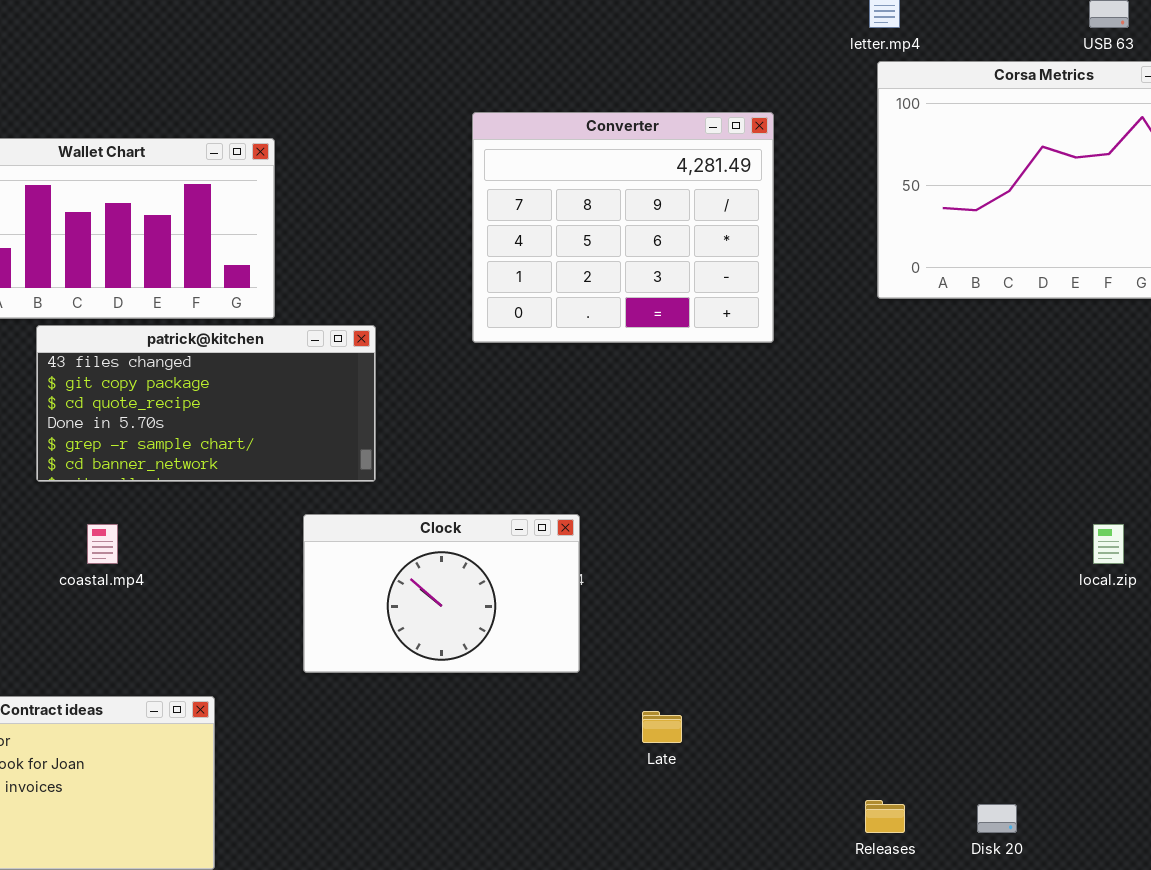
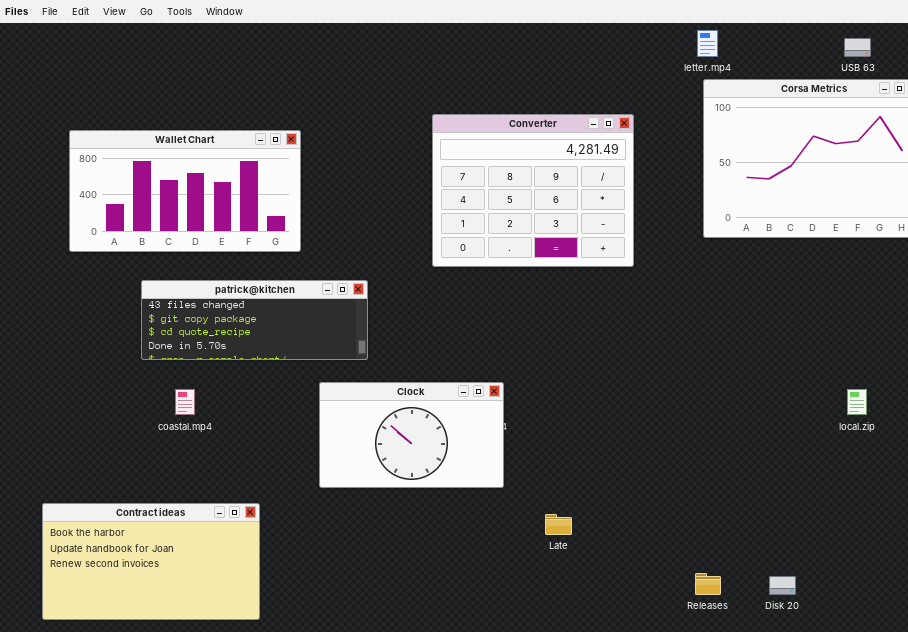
patrick@kitchen: [36,325,376,482] -> [141,280,368,360], resized

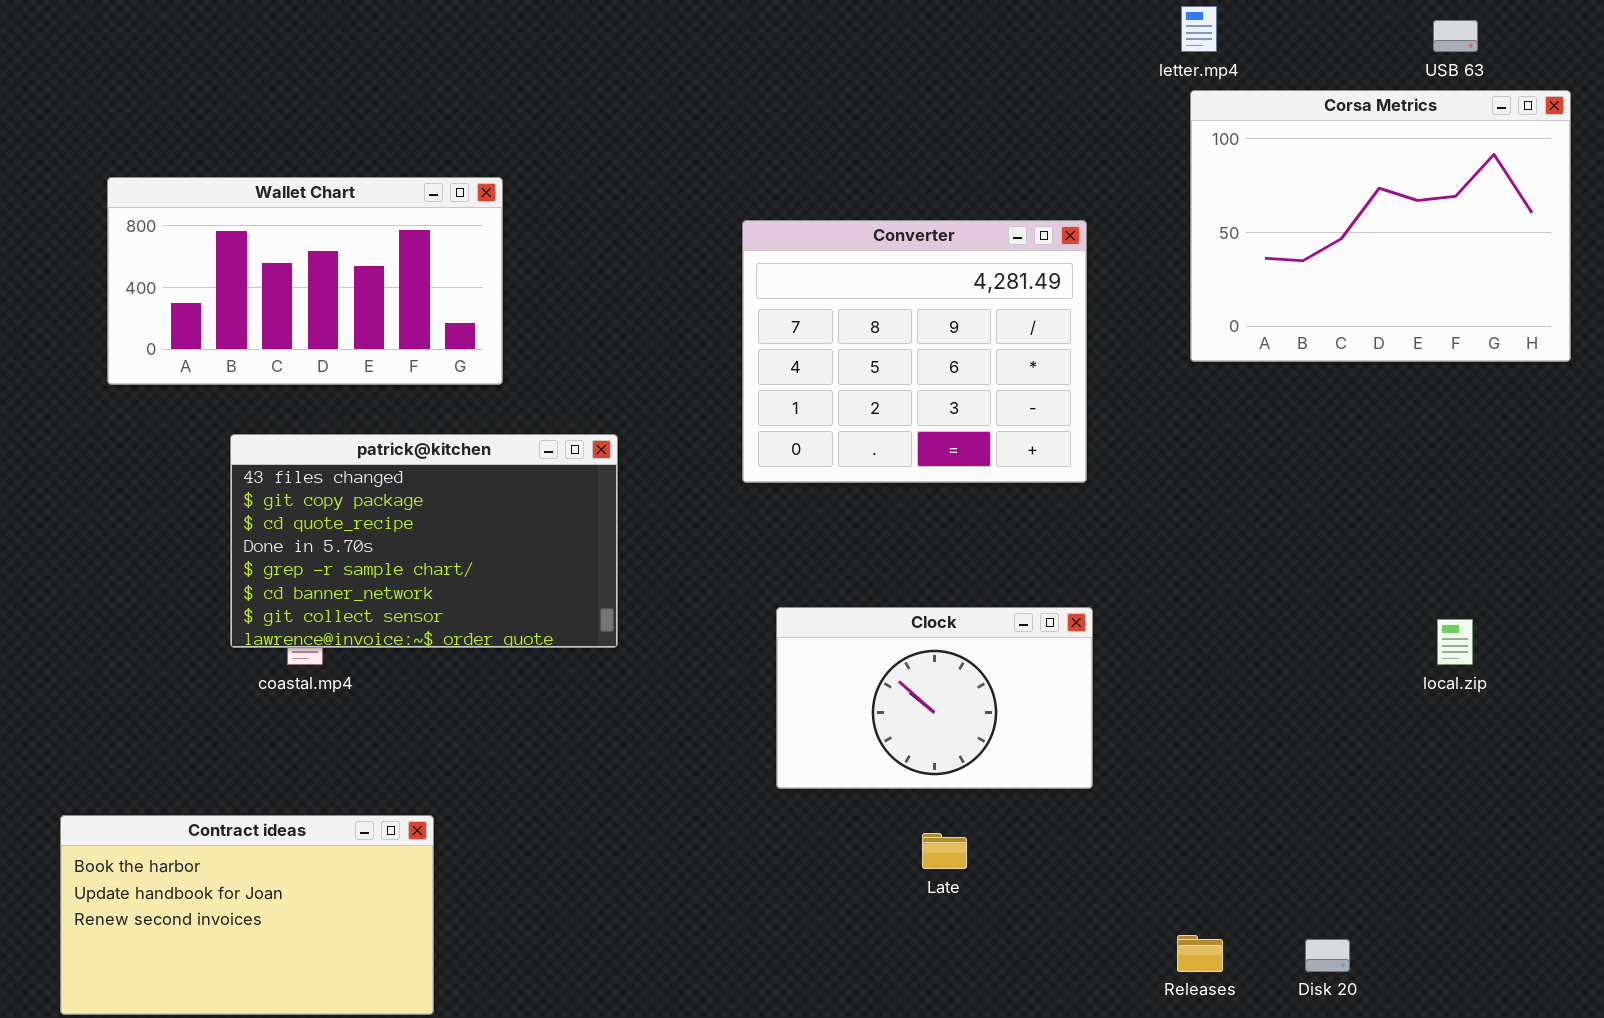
Converter: [432,114,634,267] -> [742,220,1087,483], moved
patrick@kitchen: [141,280,368,360] -> [230,434,618,648], resized
Clock: [319,382,504,488] -> [776,607,1093,789], moved

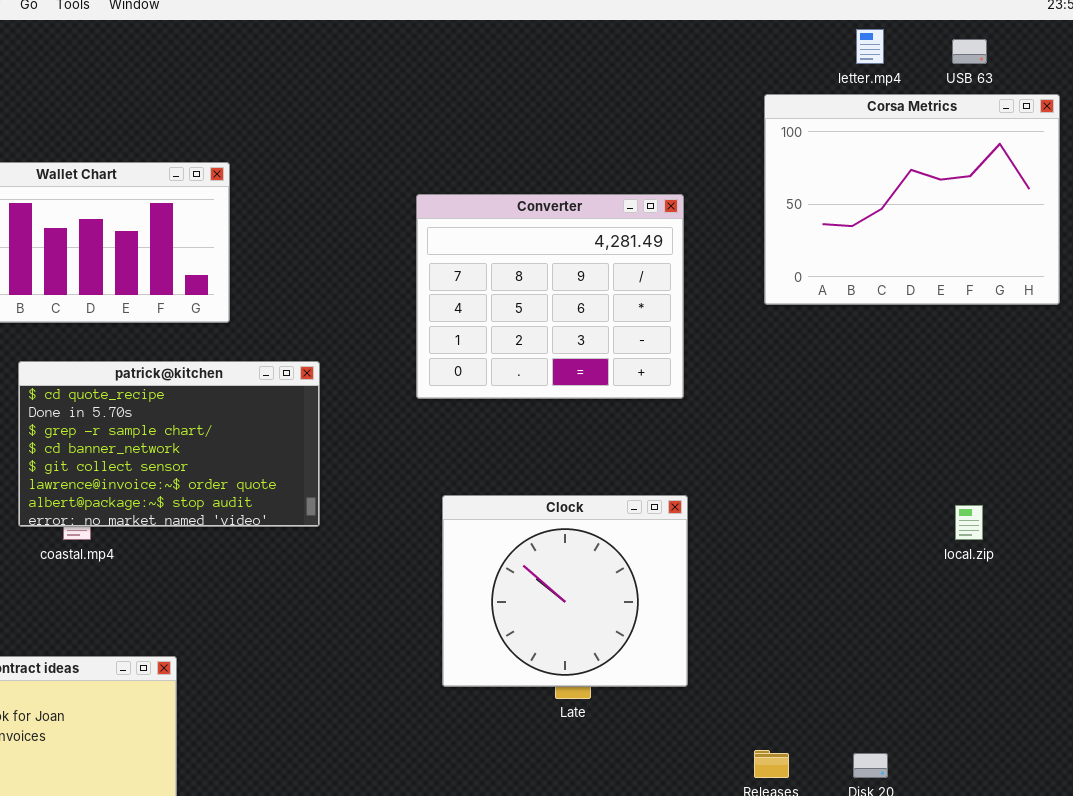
letter.mp4: [1181,6,1217,52] -> [856,29,884,64], moved
patrick@kitchen: [230,434,618,648] -> [18,361,320,527], scrolled down 2 rows
Clock: [776,607,1093,789] -> [442,495,688,687], resized

